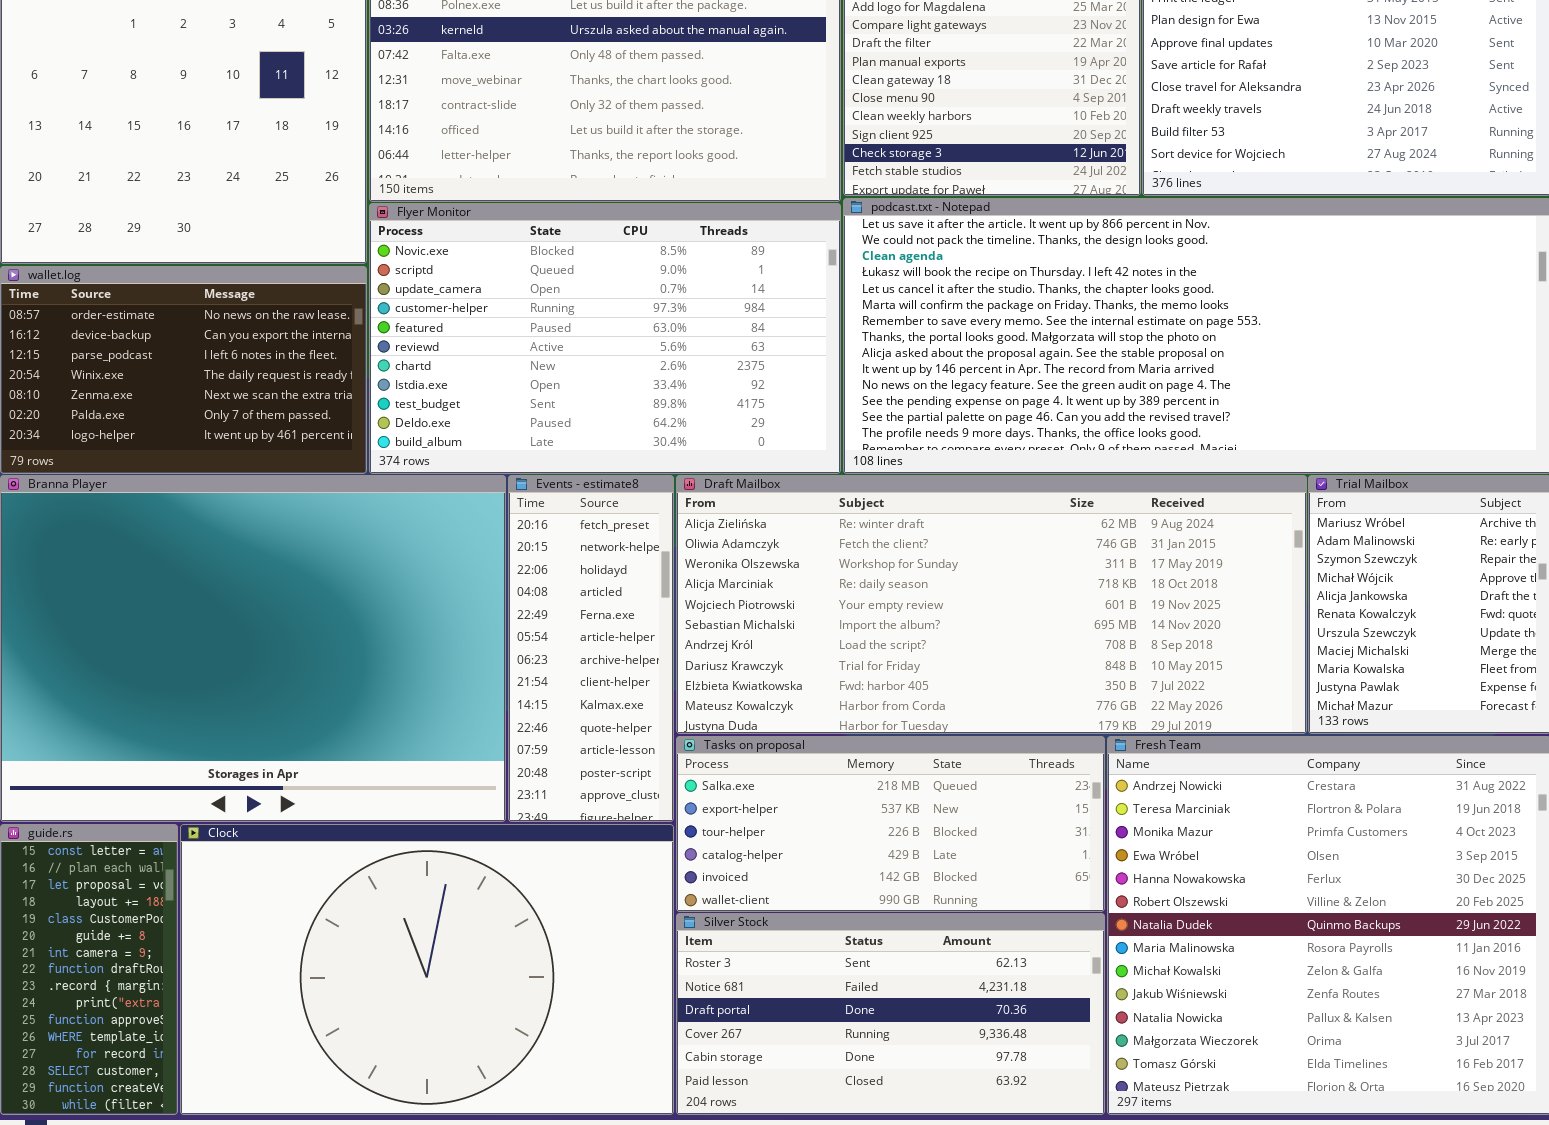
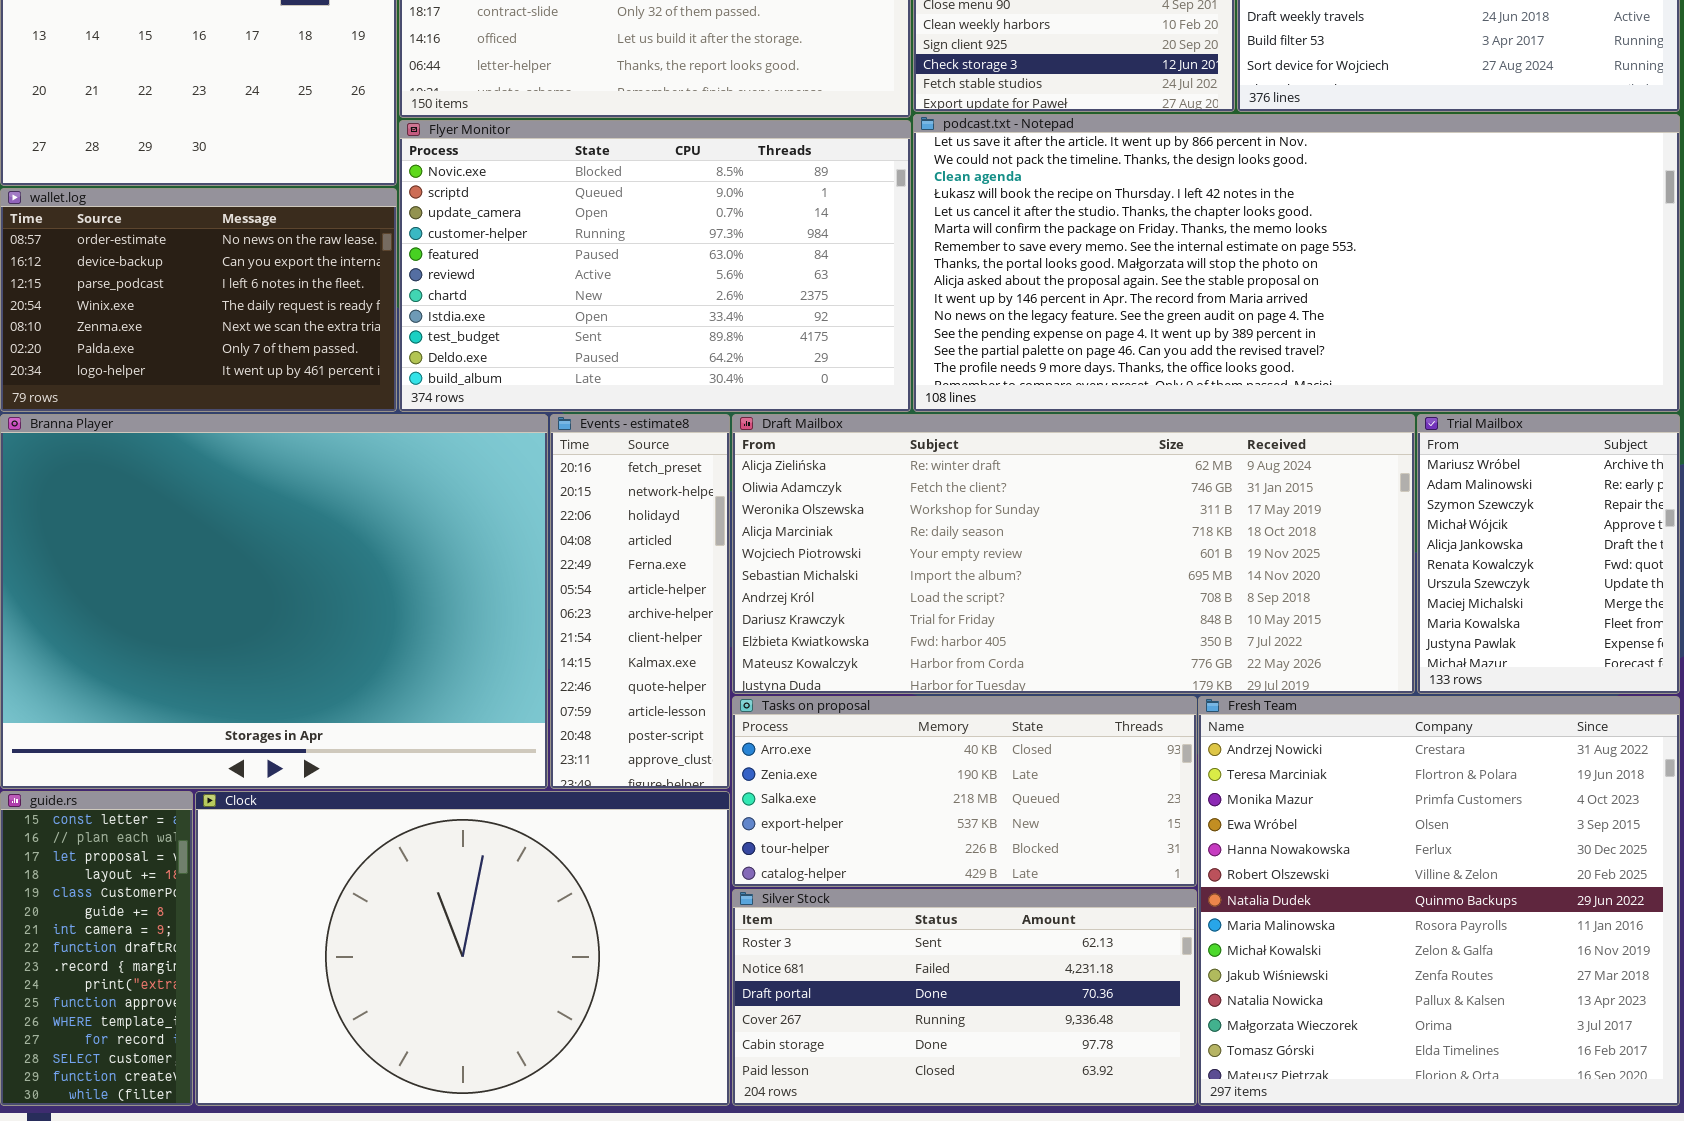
Tasks on proposal: [676,736,1105,912] -> [732,696,1197,887], scrolled up 2 rows

